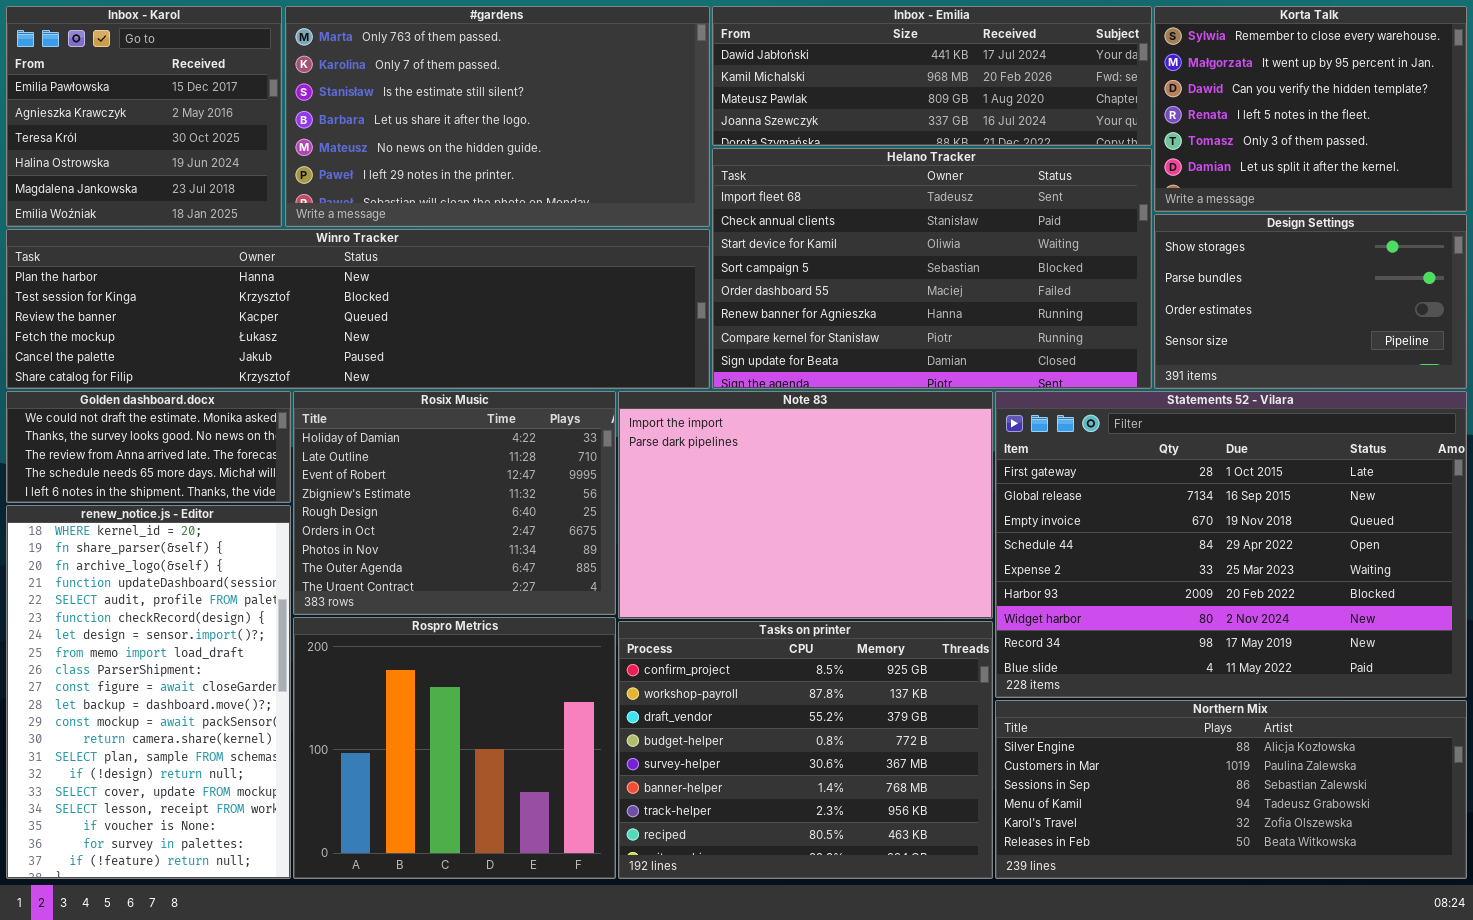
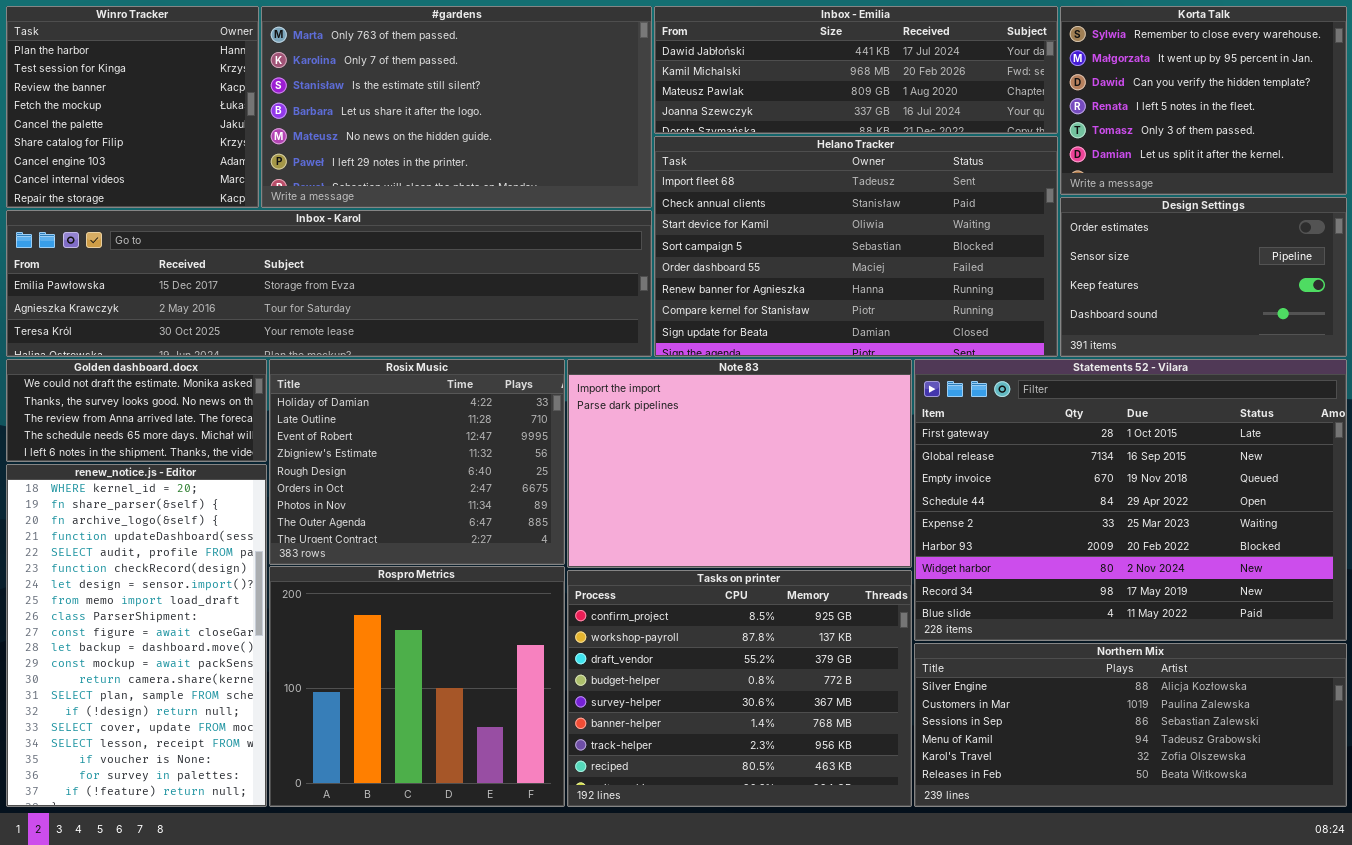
Inbox - Karol: [6,6,282,227] -> [6,210,652,357], moved, resized
Design Settings: [1154,214,1467,389] -> [1060,197,1347,357], scrolled down 2 rows
Winro Tracker: [6,229,710,389] -> [6,6,259,208], moved, resized

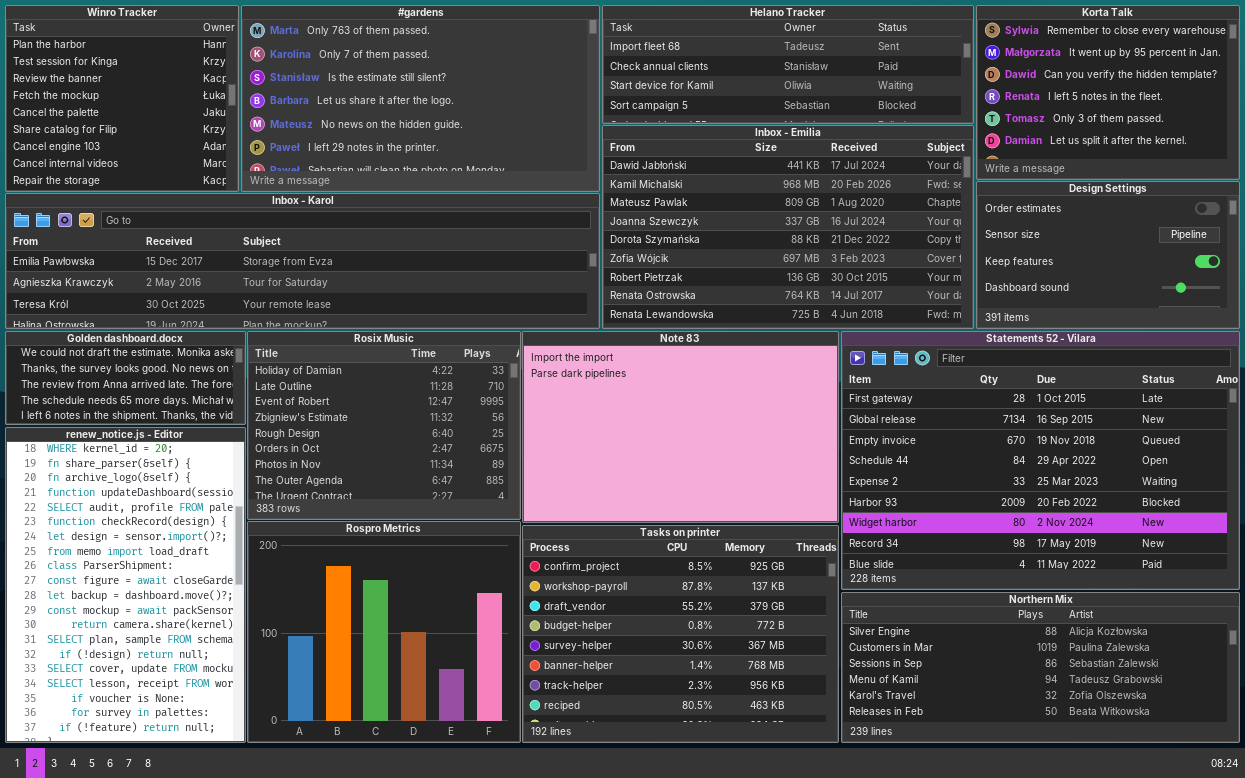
Inbox - Emilia: [654,6,1058,134] -> [602,125,974,329], moved, resized
Helano Tracker: [654,136,1058,357] -> [602,5,974,124], moved, resized

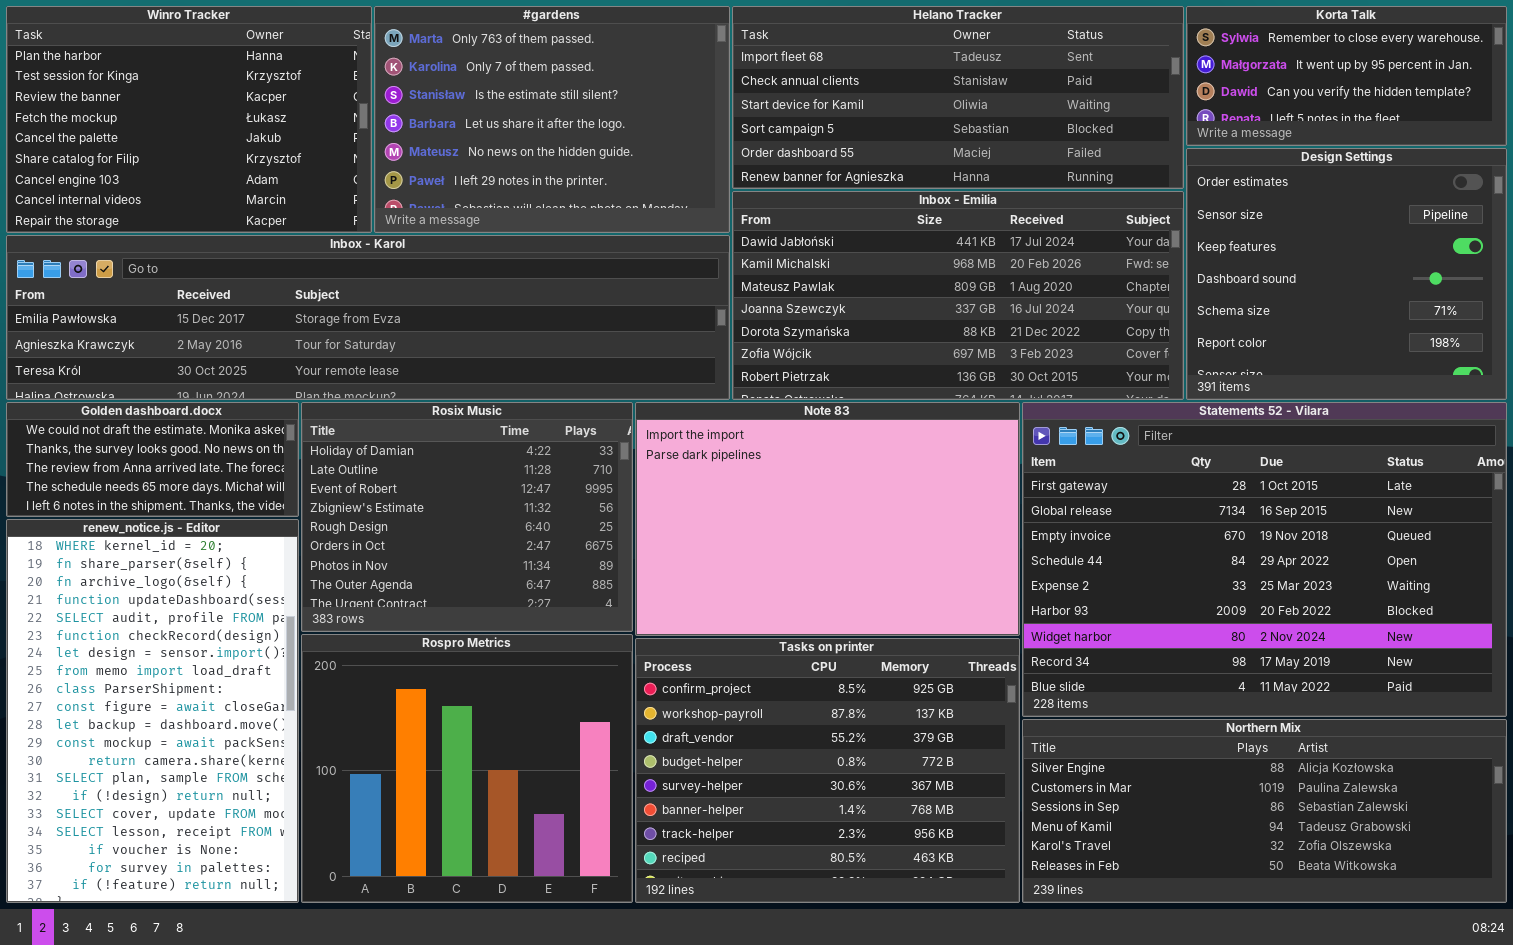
Winro Tracker: [5,5,239,192] -> [6,6,372,233], resized
#gardens: [241,5,600,192] -> [374,6,730,233], resized
Helano Tracker: [602,5,974,124] -> [732,6,1184,189], resized
Korta Talk: [976,5,1240,180] -> [1186,6,1507,146], resized
Inbox - Emilia: [602,125,974,329] -> [732,191,1184,400], resized
Design Settings: [976,181,1240,329] -> [1186,148,1507,400], resized

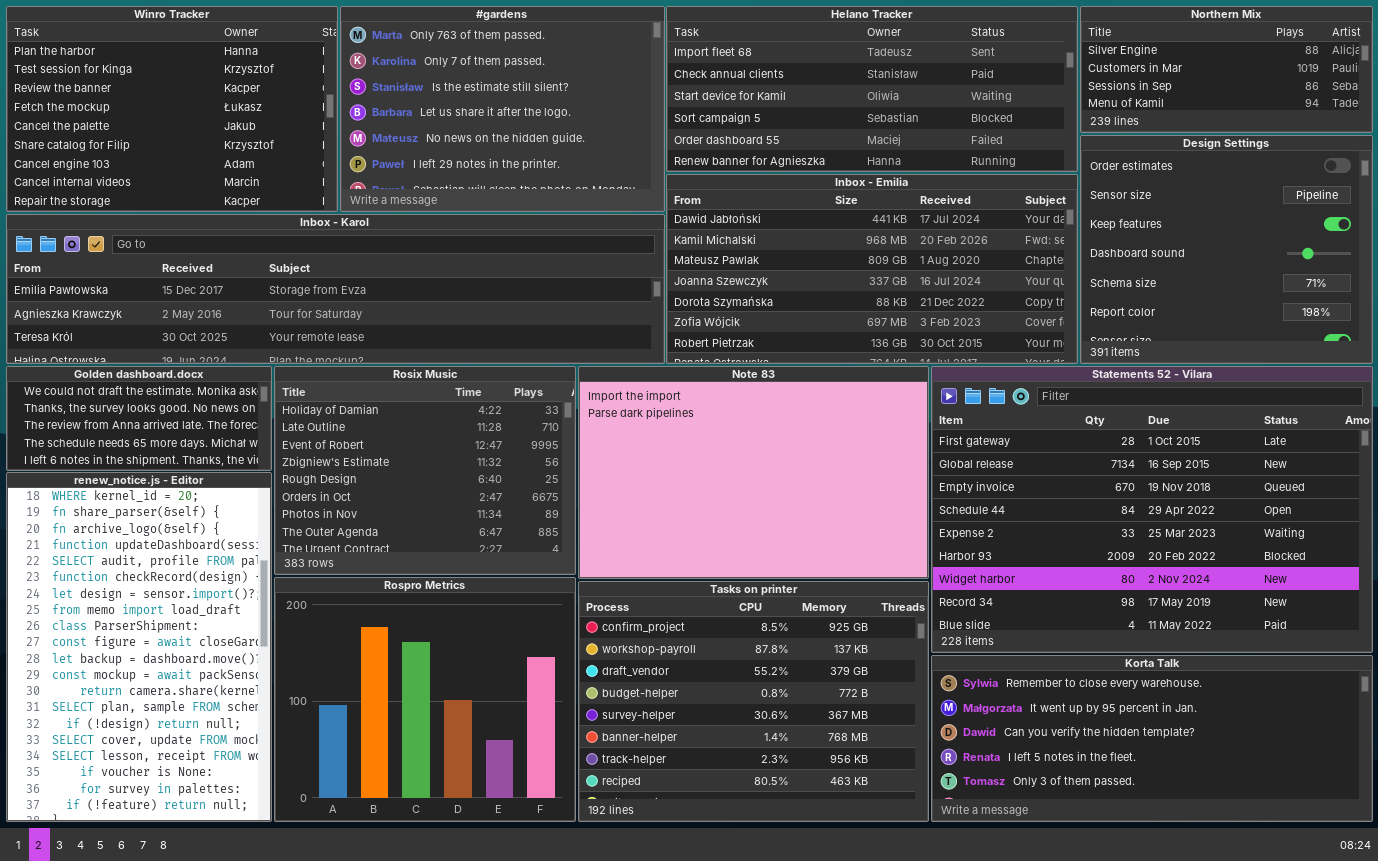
Korta Talk: [1186,6,1507,146] -> [931,655,1373,822], moved, resized
Northern Mix: [1022,719,1507,903] -> [1080,6,1373,133], moved, resized

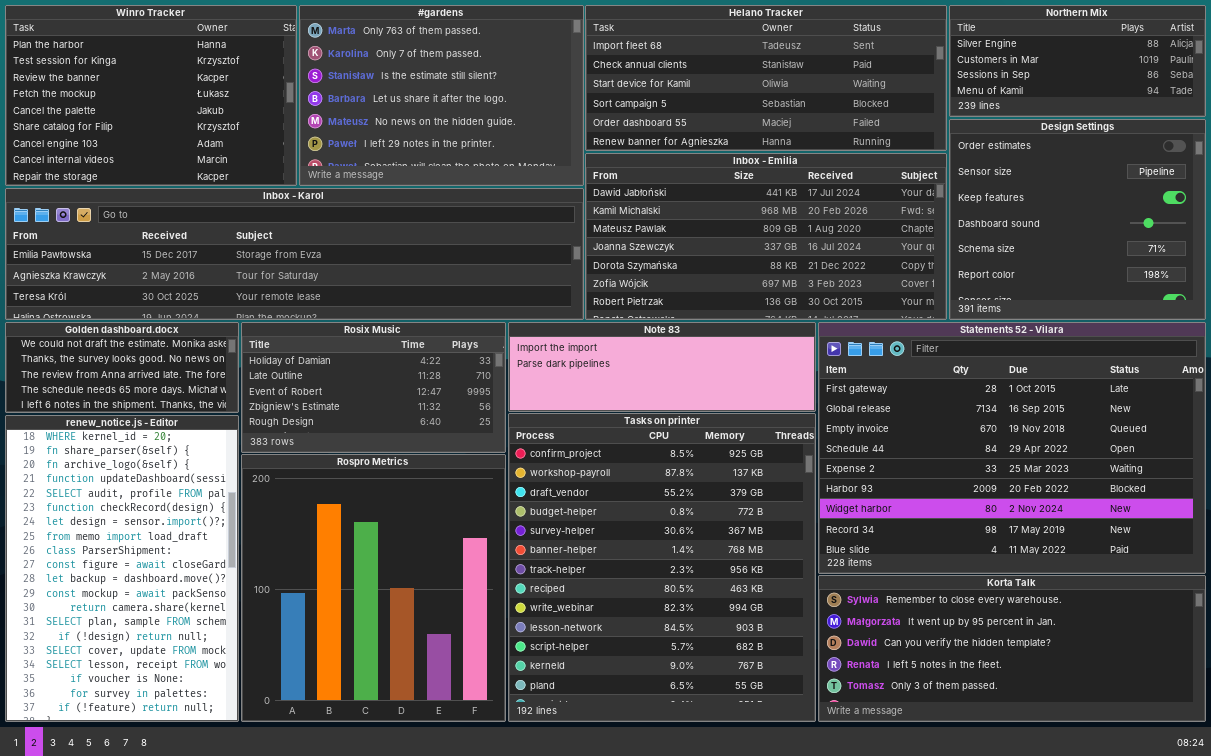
Rosix Music: [274,366,576,575] -> [241,322,506,453], resized
Note 83: [578,366,929,579] -> [508,322,816,412], resized
Rospro Metrics: [274,577,576,822] -> [241,454,506,722], resized
Tasks on printer: [578,581,929,822] -> [508,413,816,722], resized

